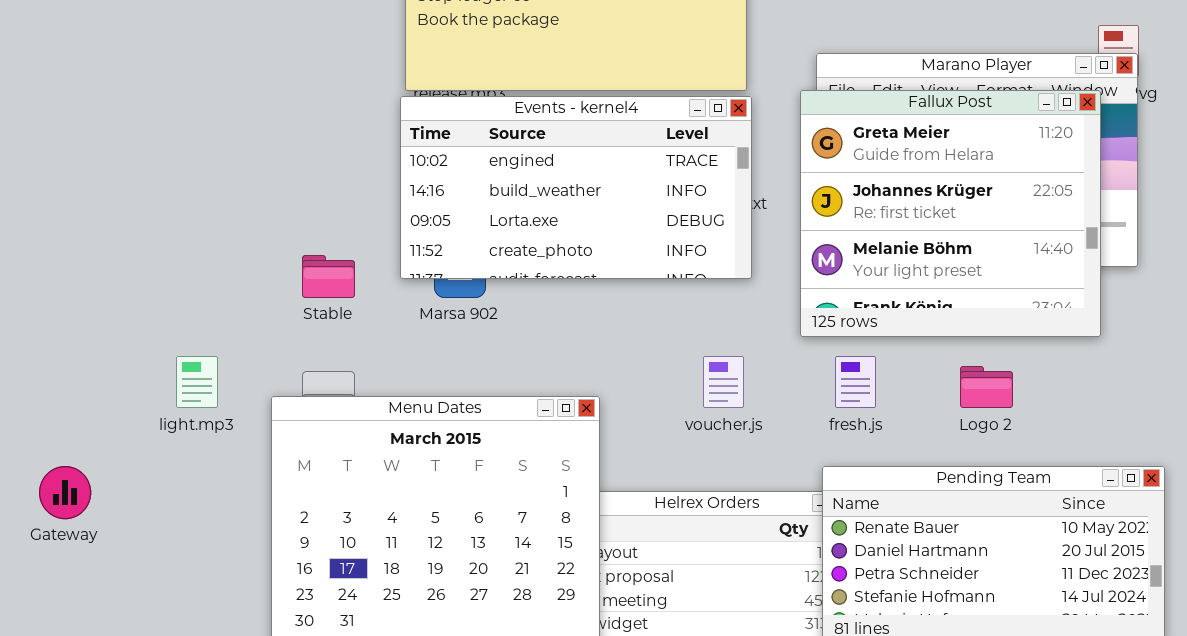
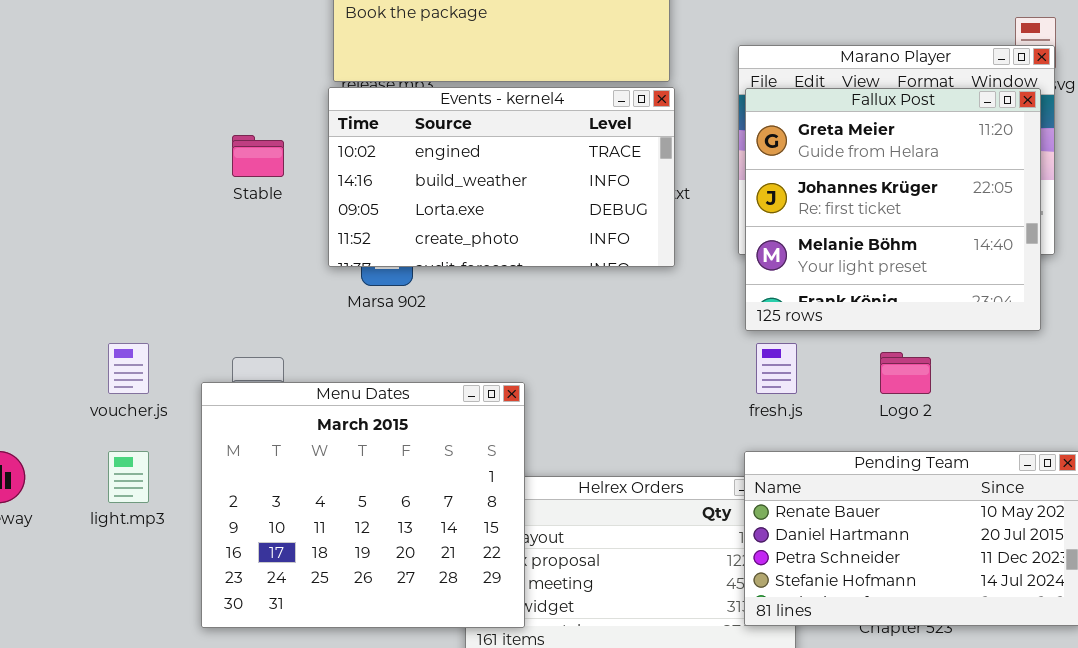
Fallux Post: [800,90,1101,337] -> [745,88,1041,331], moved
Stable: [302,255,355,298] -> [232,135,284,177], moved
light.mp3: [176,356,218,408] -> [108,451,149,503], moved
voucher.js: [703,356,744,408] -> [108,343,149,394], moved

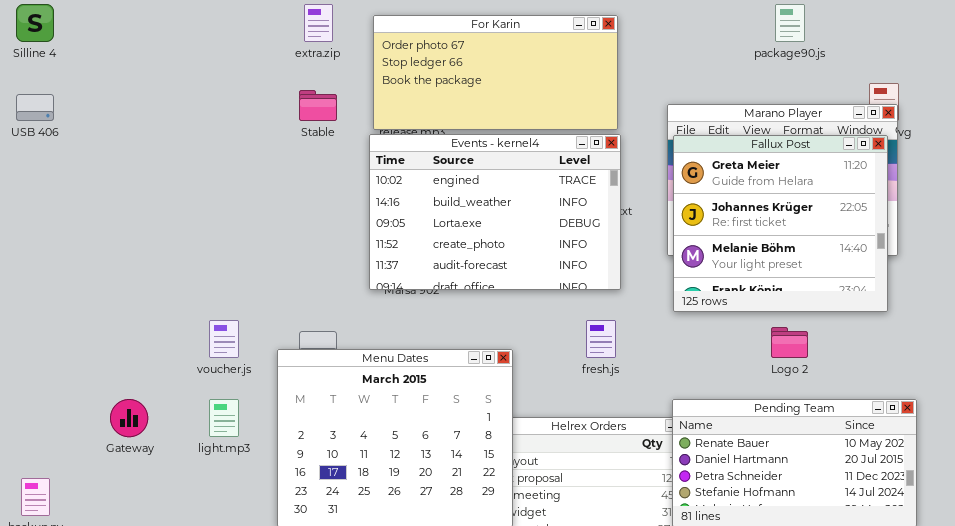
Events - kernel4: [328,87,675,267] -> [369,134,621,290], resized
Stable: [232,135,284,177] -> [299,90,337,121], moved
fresh.js: [756,343,797,394] -> [586,320,616,358], moved

